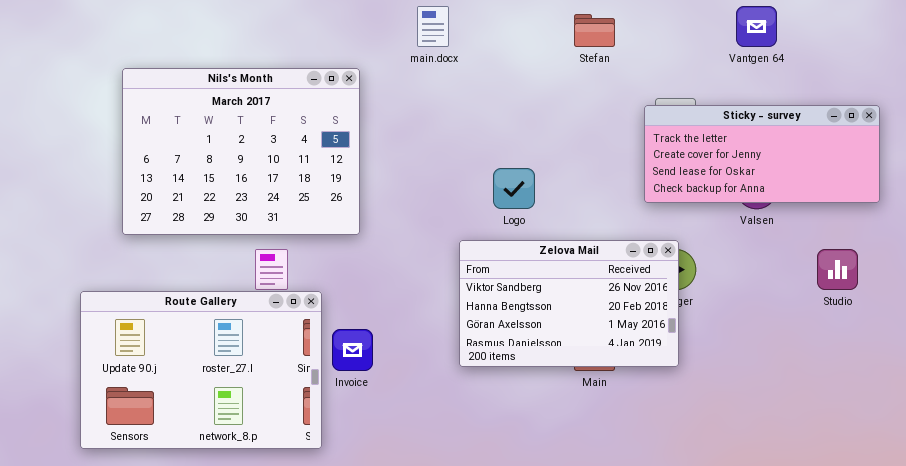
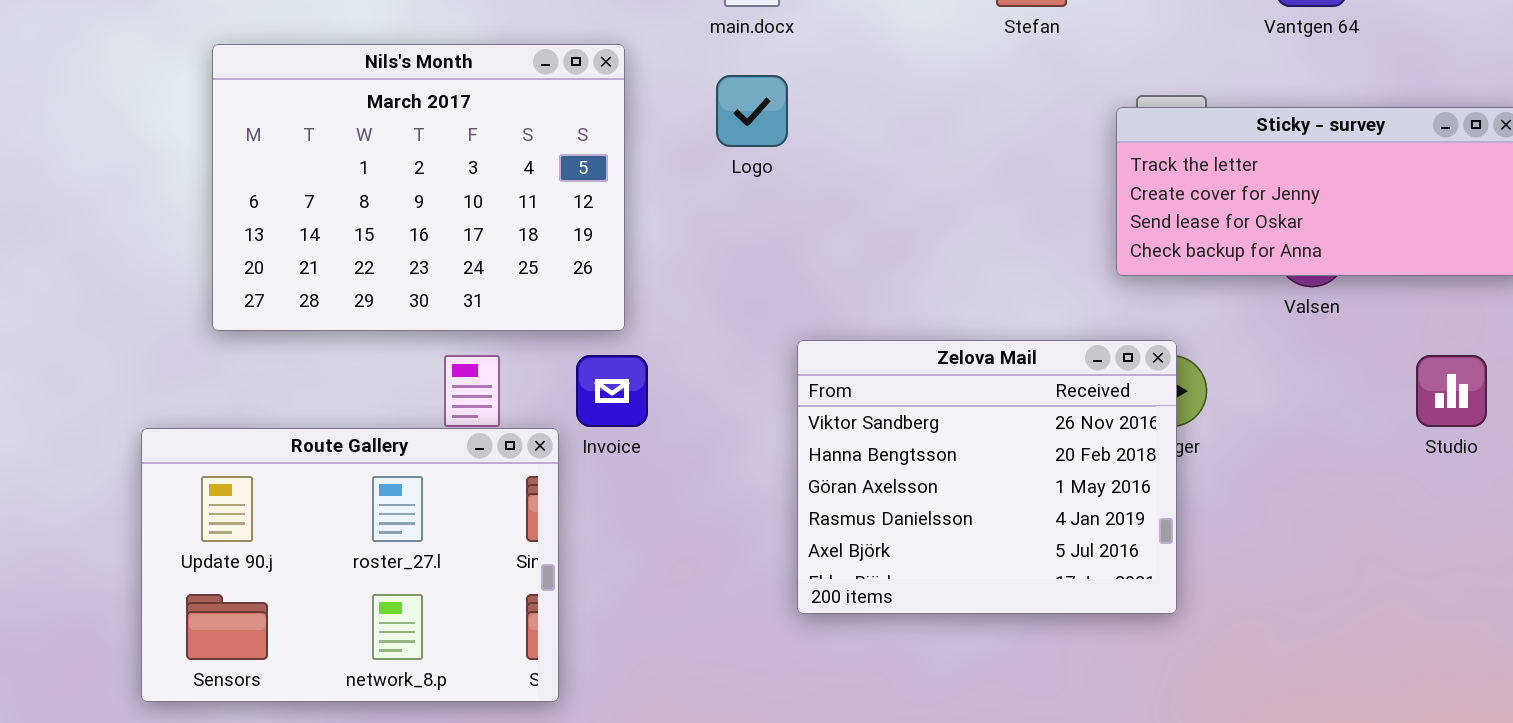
Logo: [493,168,535,209] -> [716,75,788,147], moved
Zelova Mail: [459,240,679,367] -> [797,340,1177,614], resized
Invoice: [332,329,373,371] -> [576,355,648,427], moved

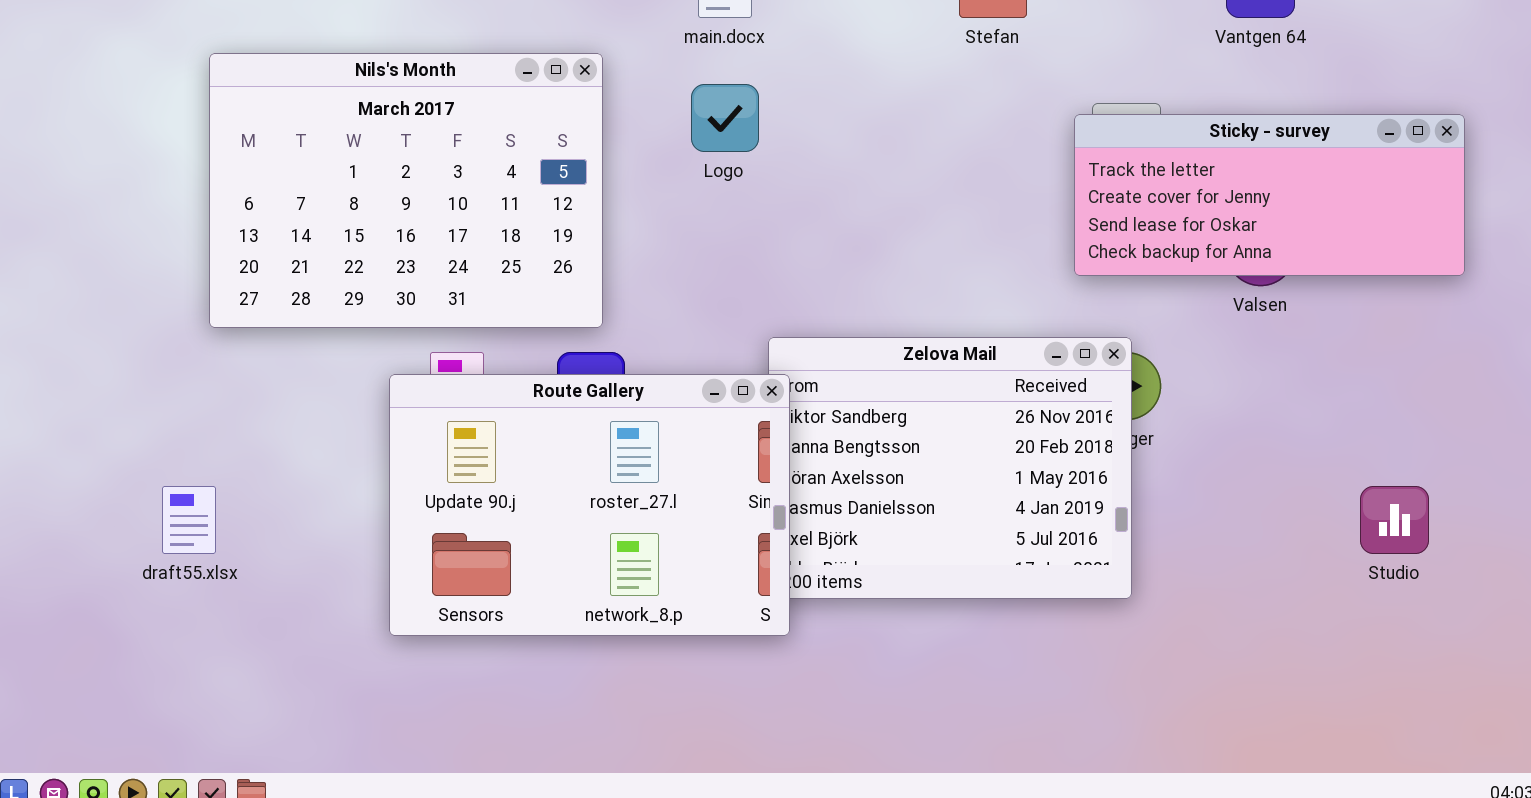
Studio: [1416,355,1487,427] -> [1360,486,1429,554], moved
Route Gallery: [141,428,559,702] -> [389,374,790,636], moved

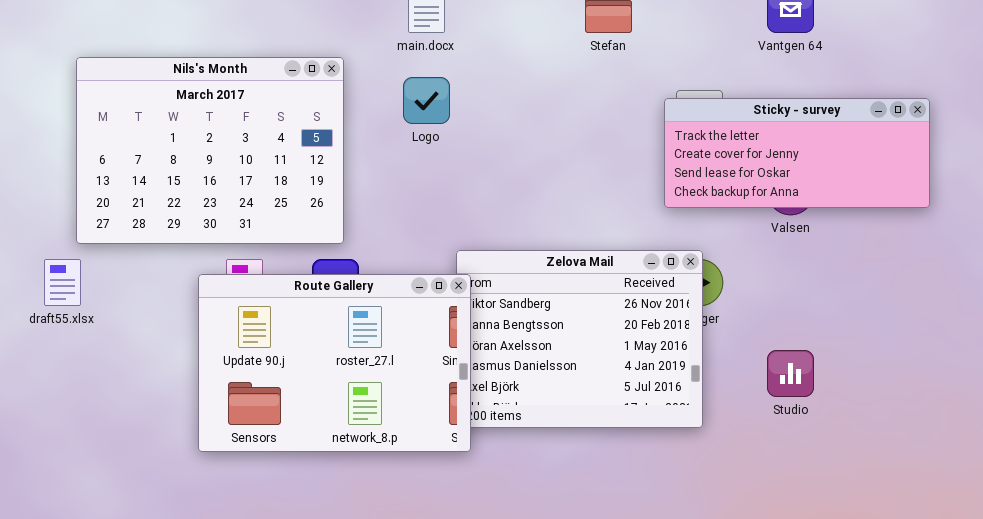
draft55.xlsx: [162,486,216,554] -> [44,259,81,306], moved
Studio: [1360,486,1429,554] -> [767,350,814,397], moved

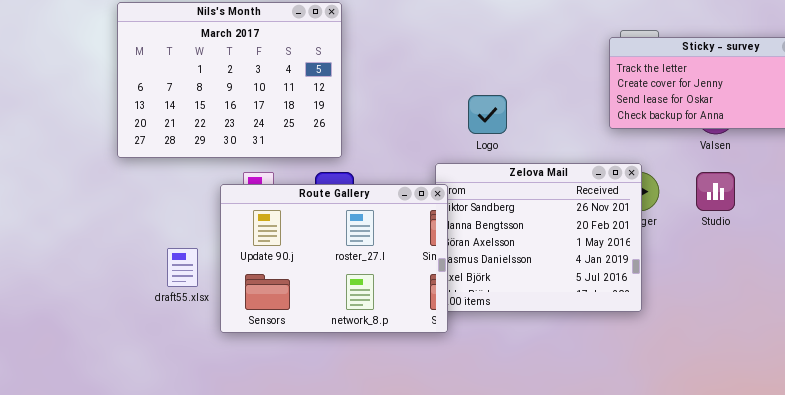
Logo: [403,77,450,124] -> [468,95,507,134], moved
draft55.xlsx: [44,259,81,306] -> [167,248,198,287], moved
Studio: [767,350,814,397] -> [696,172,735,211], moved

